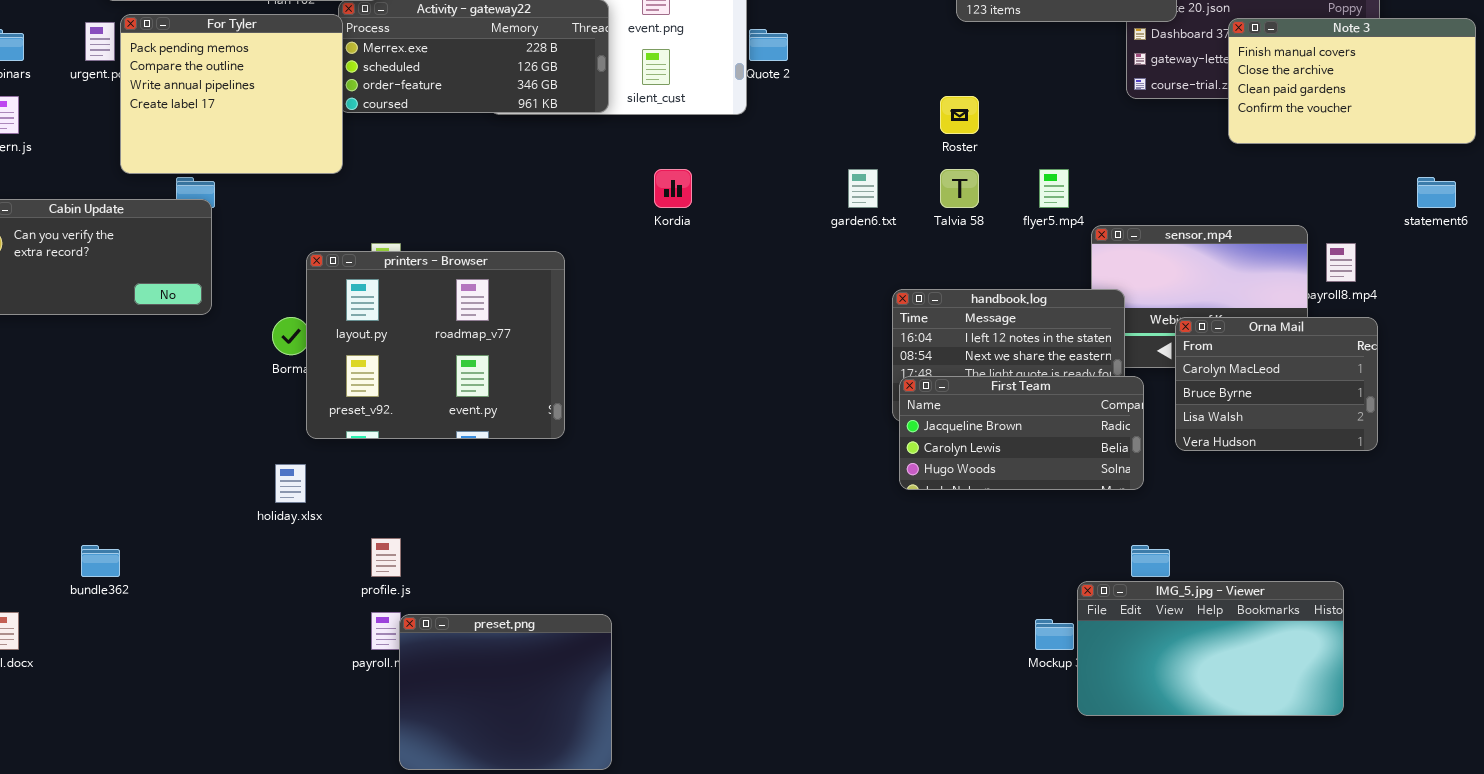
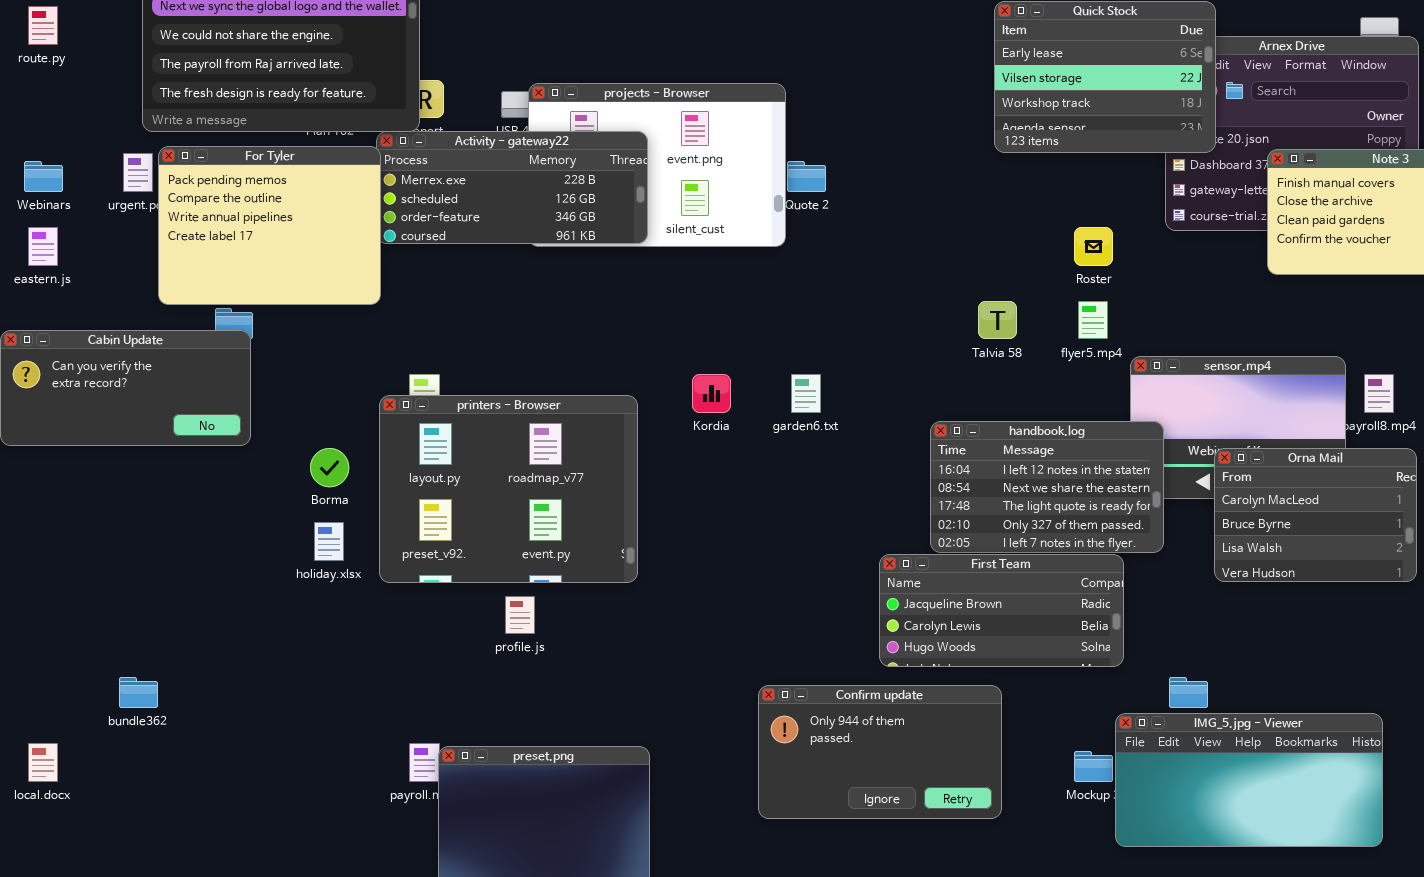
Roster: [940,96,979,134] -> [1074,227,1113,266], moved
Kordia: [654,169,692,208] -> [692,374,731,413], moved
garden6.txt: [848,169,878,208] -> [791,374,821,413], moved
printers - Browser: [306,251,565,439] -> [379,395,638,583], moved
First Team: [899,376,1144,490] -> [879,554,1124,667], moved
holiday.xlsx: [275,464,306,503] -> [314,522,344,561], moved
profile.js: [371,538,401,577] -> [505,596,535,634], moved
Confirm update: none -> [758,685,1002,819], opened

